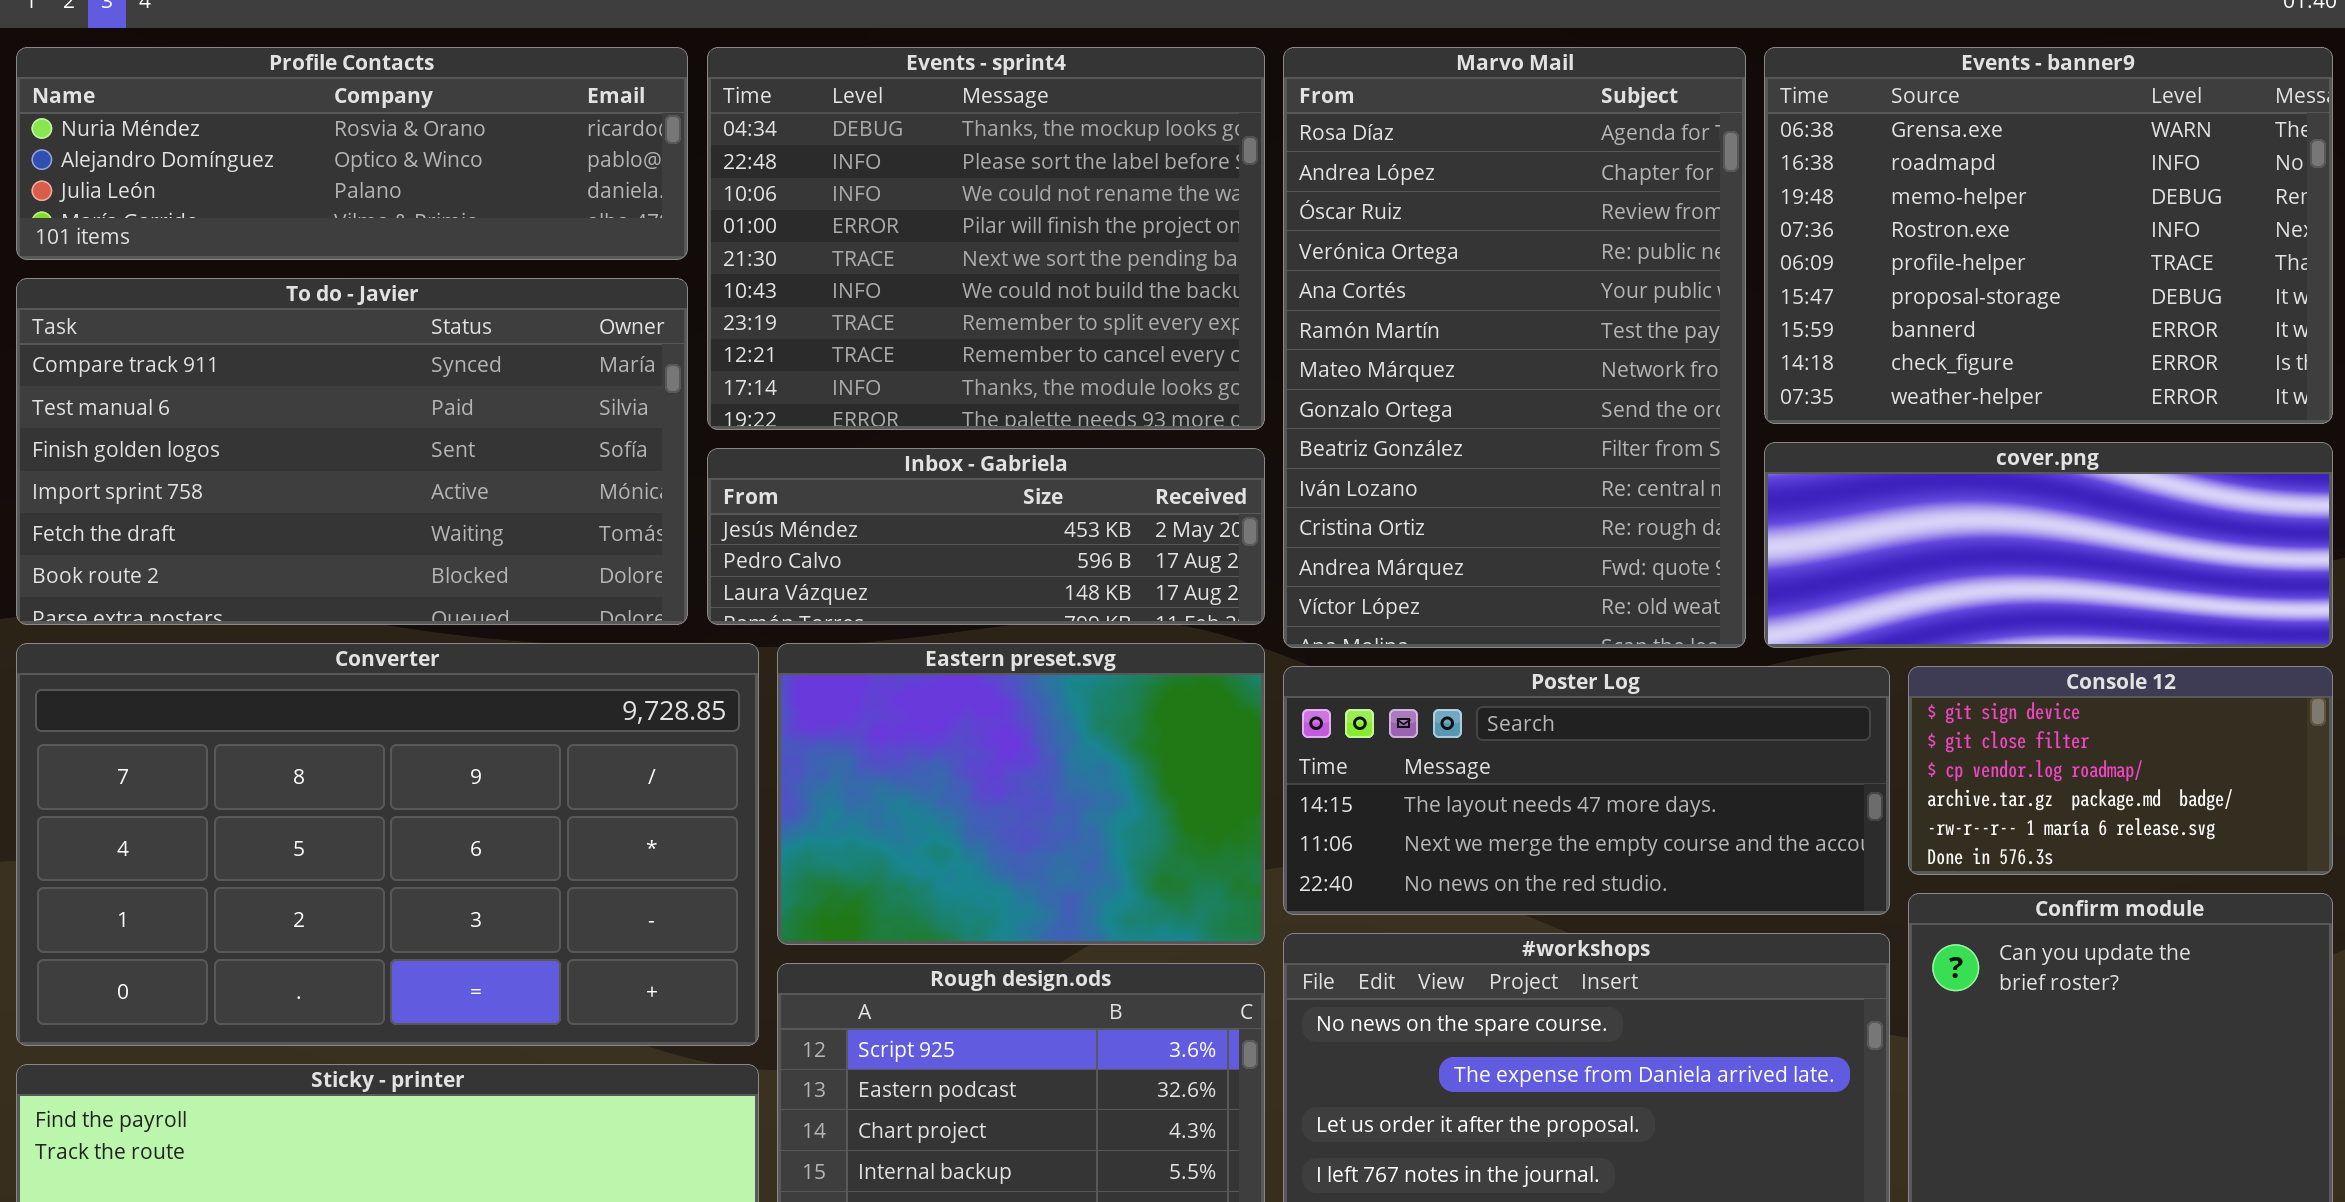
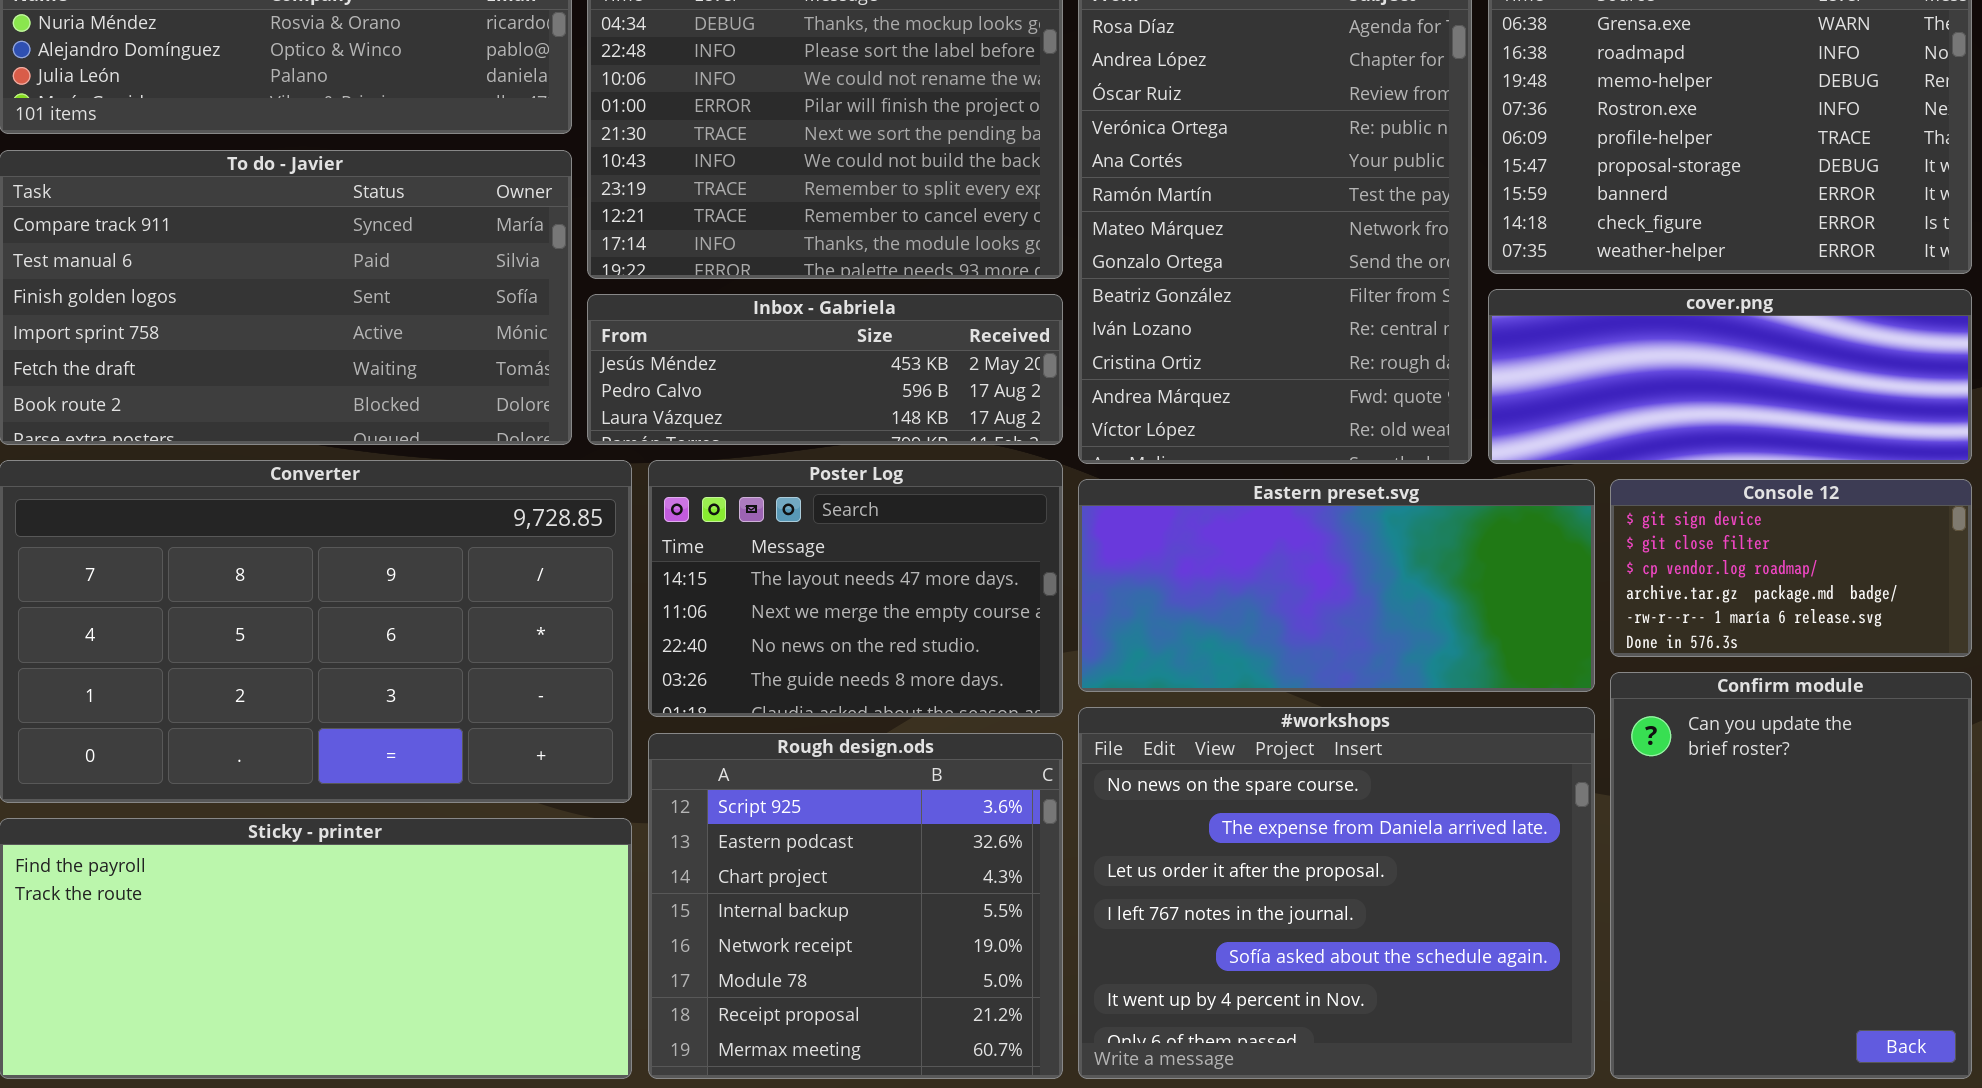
Eastern preset.svg: [777,643,1265,945] -> [1078,479,1595,692], moved, resized
Poster Log: [1283,666,1890,915] -> [648,460,1063,717], moved, resized

